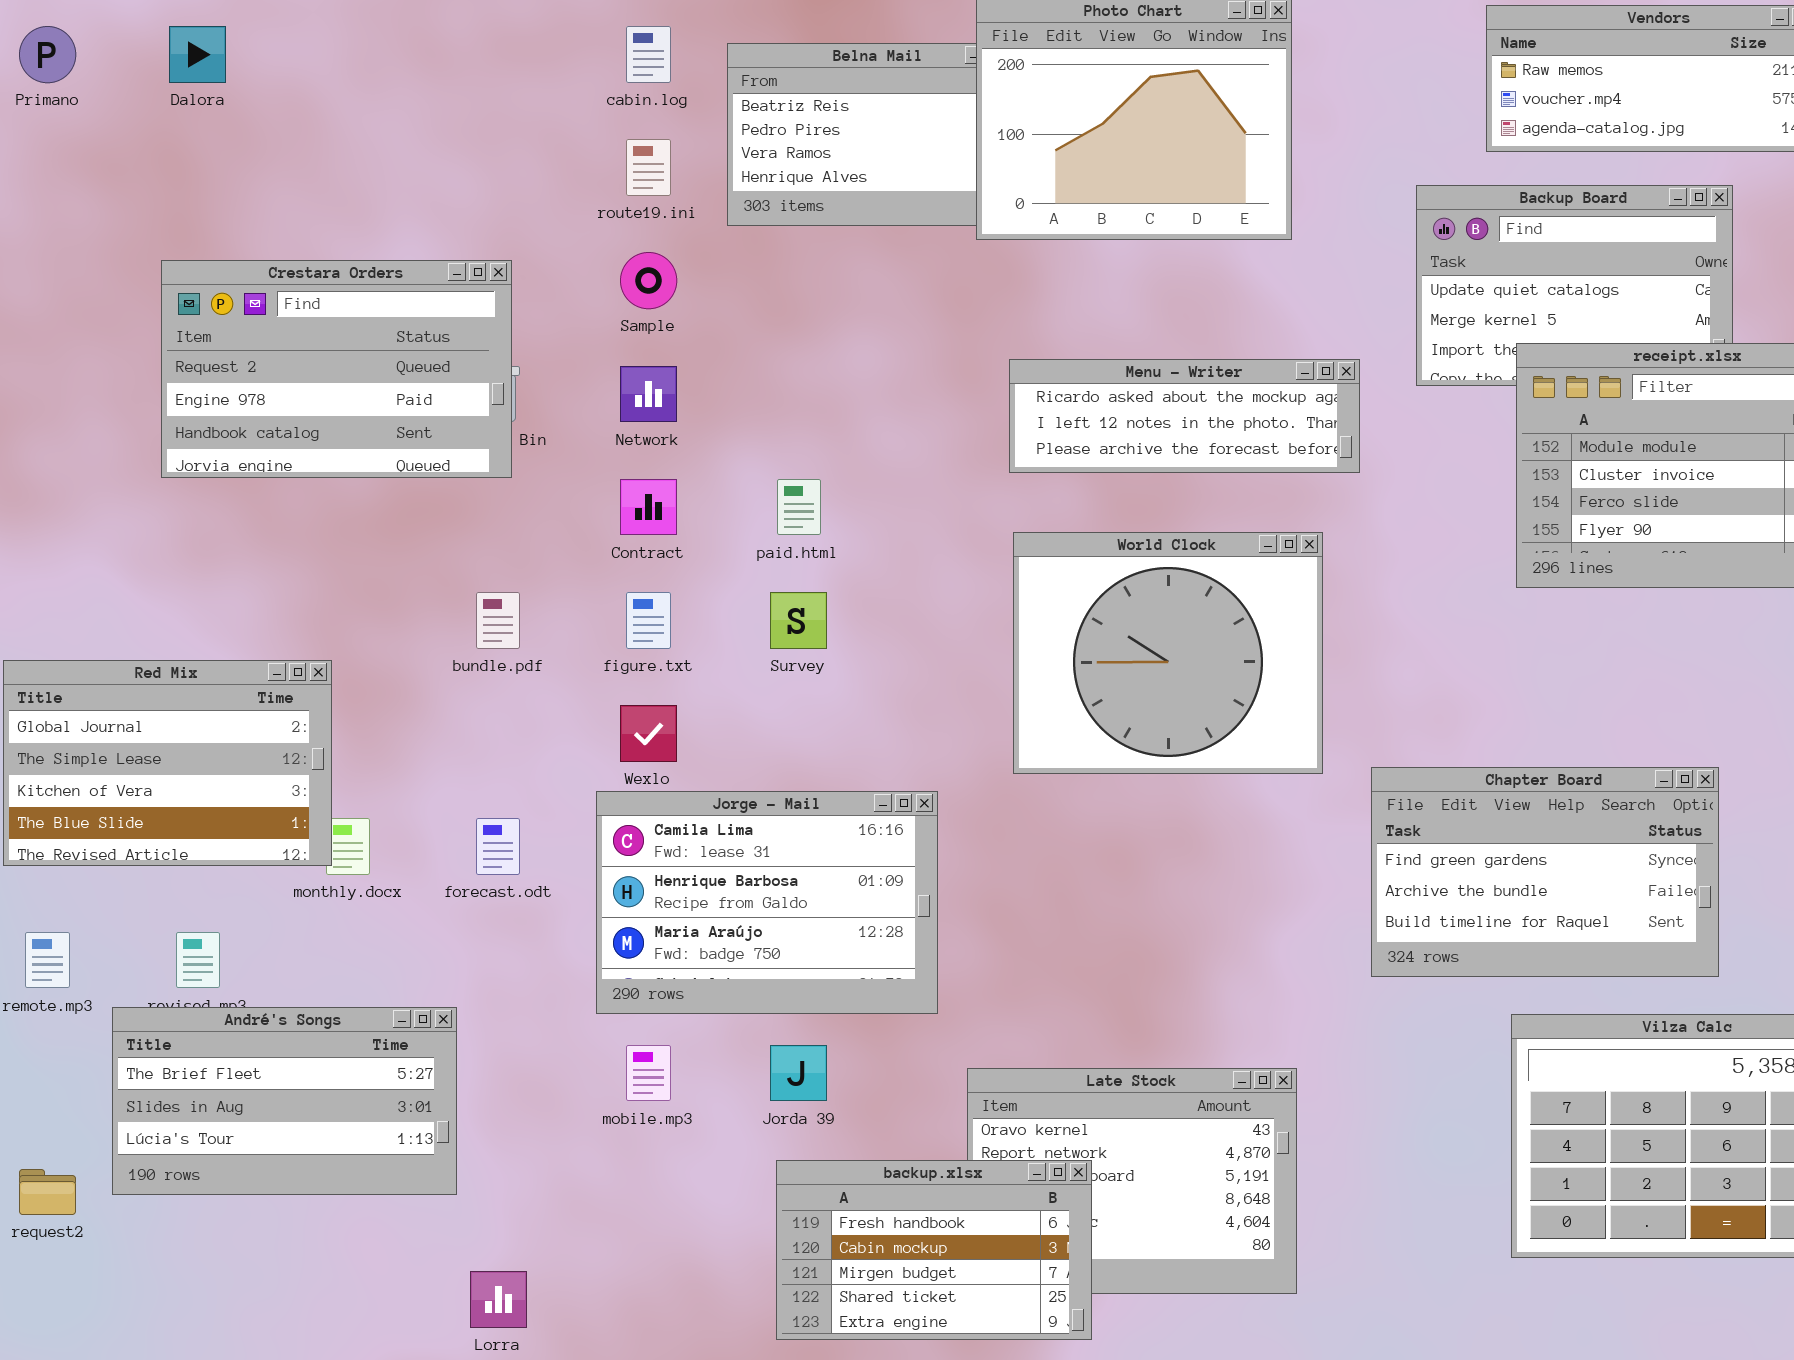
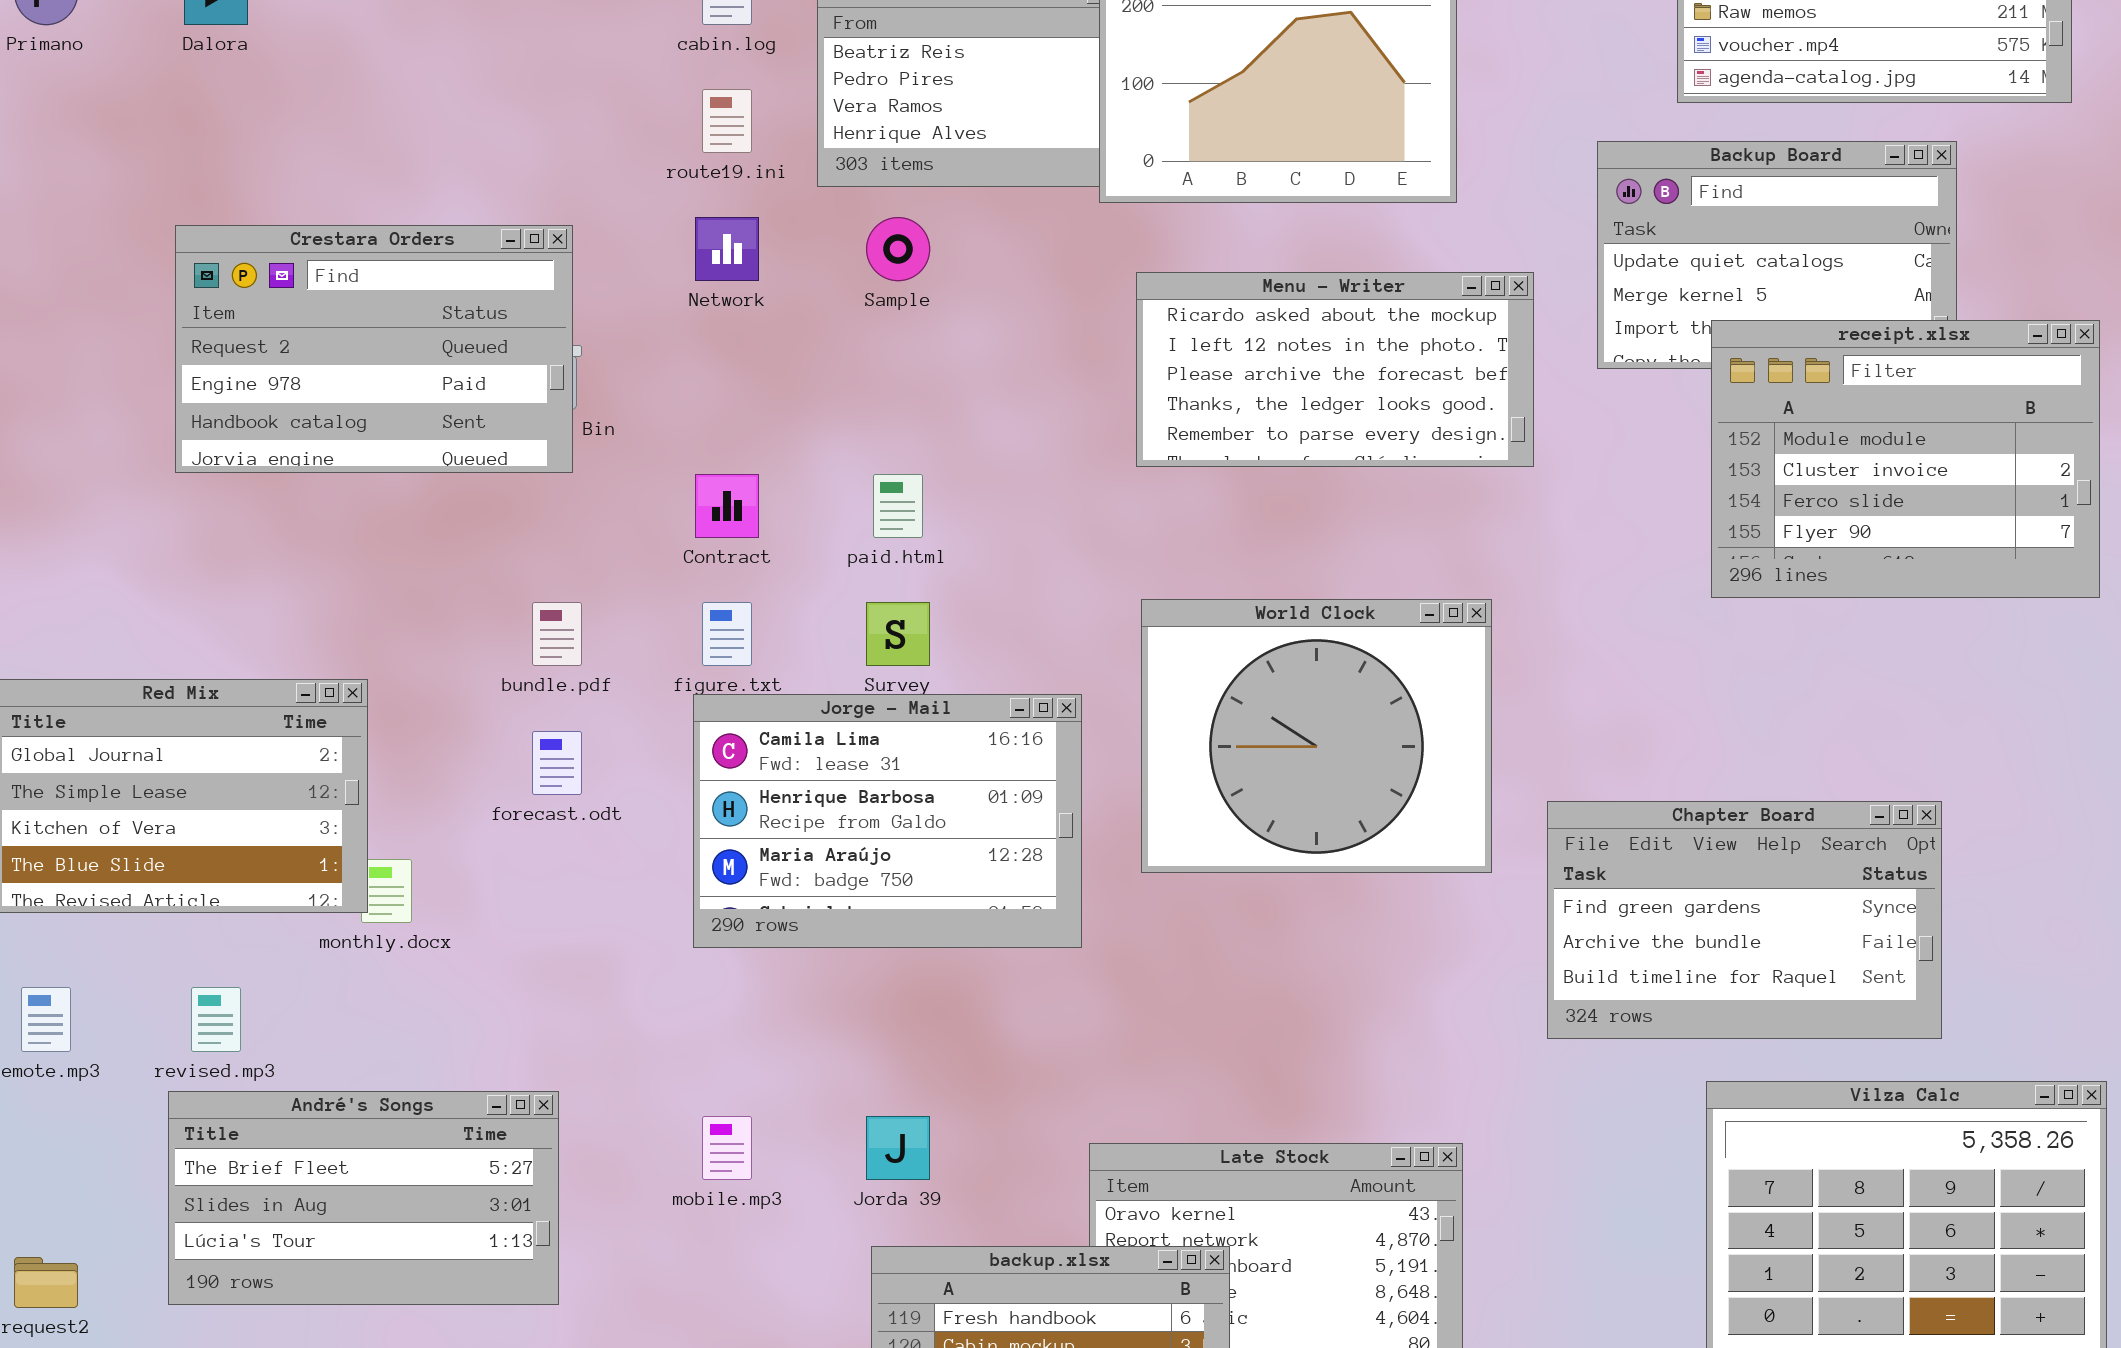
Sample: [620,252,677,309] -> [866,217,930,281], moved
Menu - Writer: [1009,359,1360,473] -> [1136,272,1534,467], resized
Network: [620,366,677,422] -> [695,217,759,281], moved
World Clock: [1013,532,1323,774] -> [1141,599,1492,873], moved
Jorge - Mail: [596,791,938,1014] -> [693,694,1082,948], moved
forecast.odt: [476,818,520,875] -> [532,731,582,795], moved
André's Songs: [112,1007,457,1195] -> [168,1091,559,1305], moved

